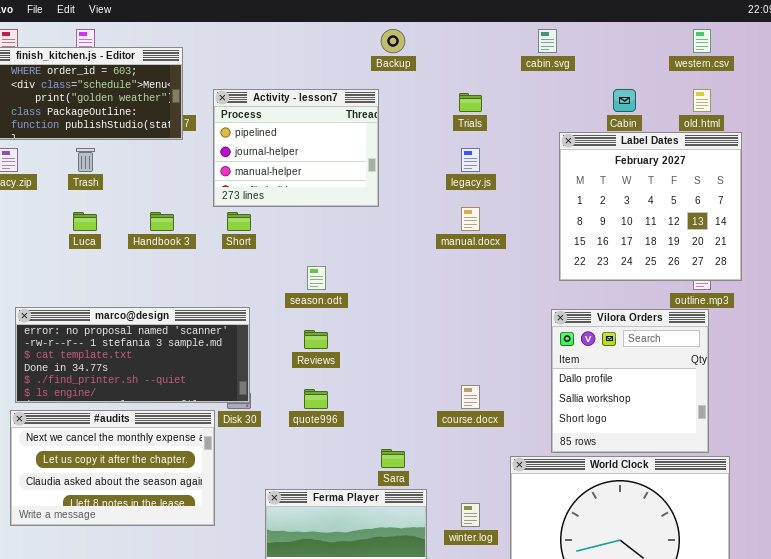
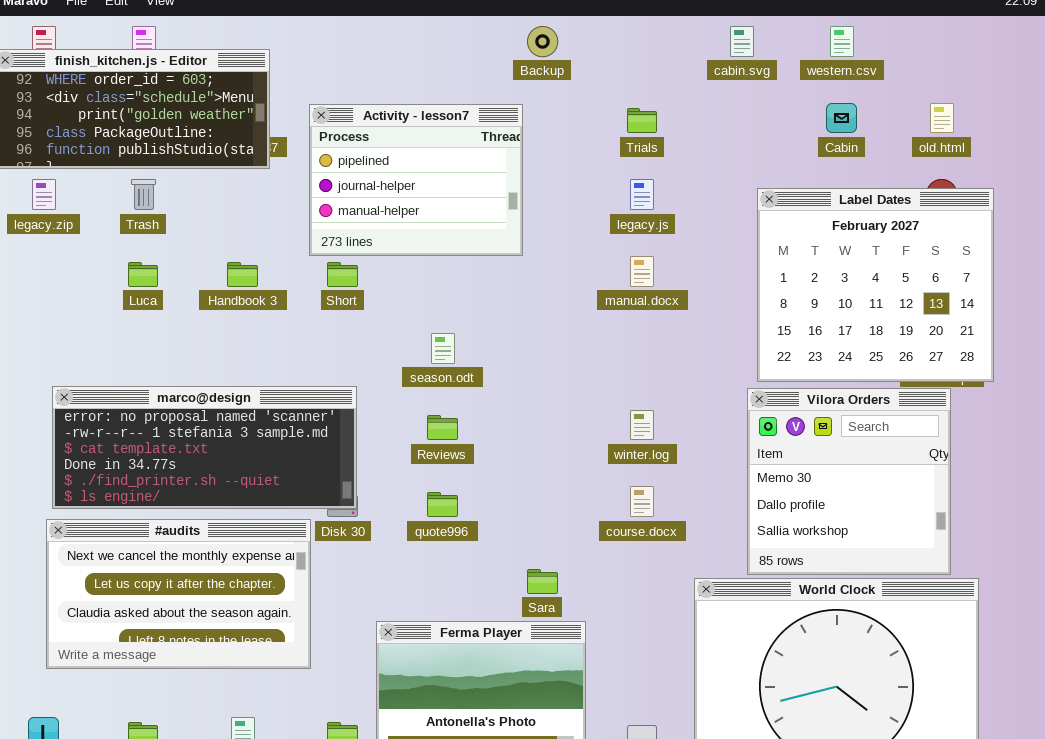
western.csv: [693,29,711,53] -> [830,26,854,57], moved
Label Dates: [559,132,742,281] -> [757,188,994,382], moved
Vilora Orders: [551,309,709,453] -> [747,388,951,575], scrolled up 1 row
winter.log: [461,503,480,527] -> [630,410,654,440], moved

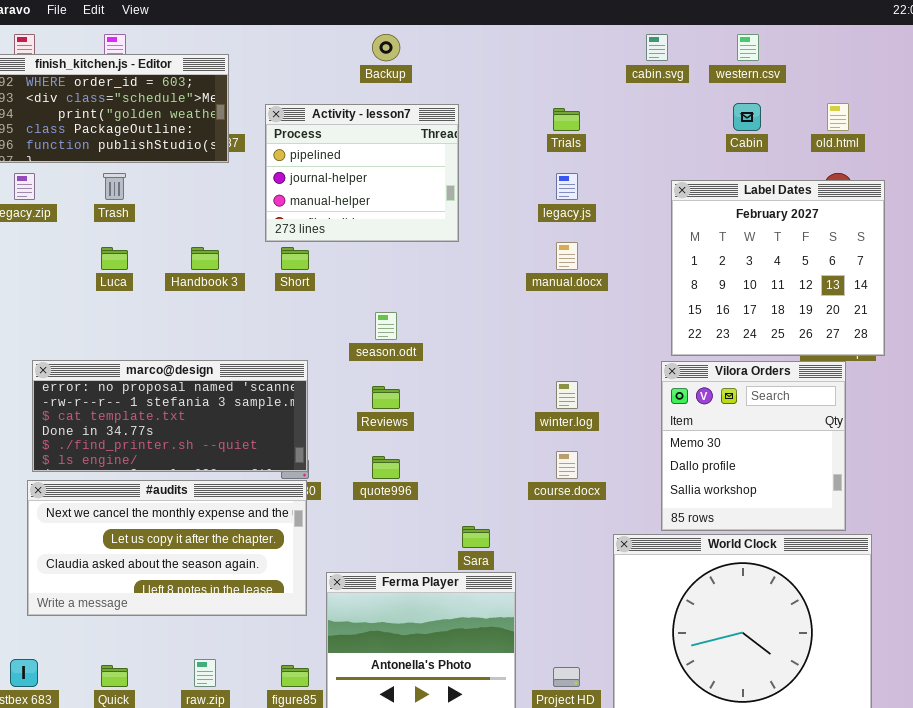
Backup: [527,26,558,57] -> [372,34,400,61], moved
#audits: [46,519,311,669] -> [27,480,307,616], resized

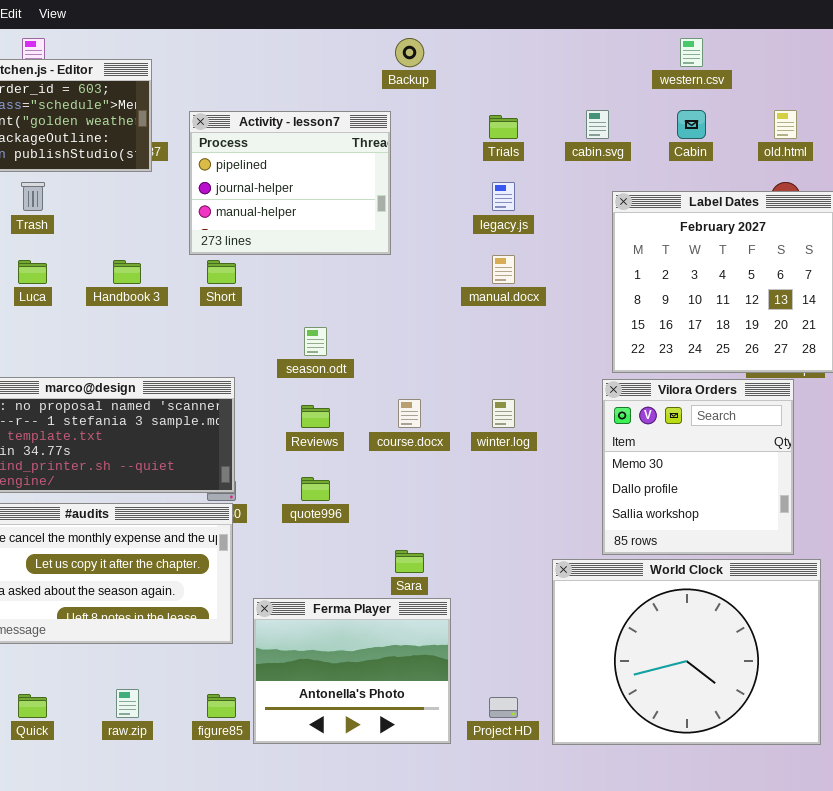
Backup: [372,34,400,61] -> [395,38,424,67], moved
cabin.svg: [646,34,668,61] -> [586,110,609,139], moved
course.docx: [556,451,578,479] -> [398,399,421,428], moved

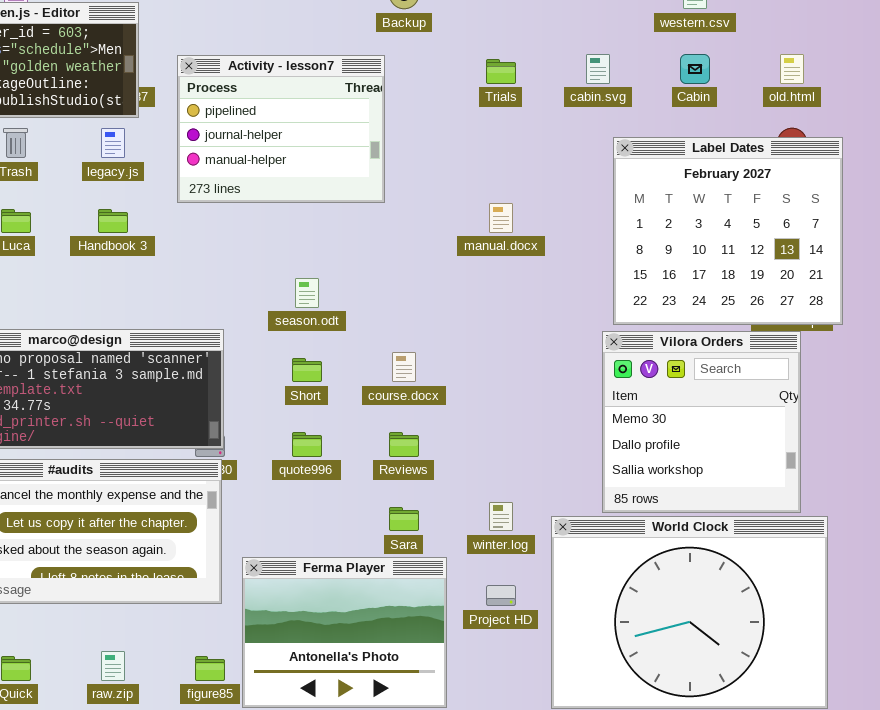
legacy.js: [492,182,515,211] -> [101,128,125,158], moved
Short: [207,260,236,284] -> [292,358,322,382], moved
winter.log: [492,399,515,428] -> [489,502,513,531], moved
Reviews: [301,405,330,428] -> [389,432,419,457], moved
Project HD: [489,697,518,718] -> [486,585,516,606], moved

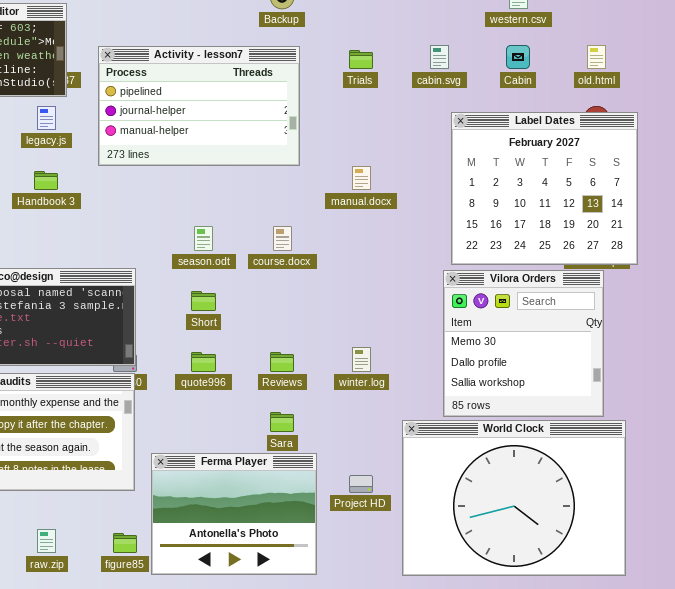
Activity - lesson7: [177,55,385,203] -> [98,46,300,166], resized
course.docx: [392,352,416,382] -> [273,226,292,251], moved
winter.log: [489,502,513,531] -> [352,347,371,372], moved

